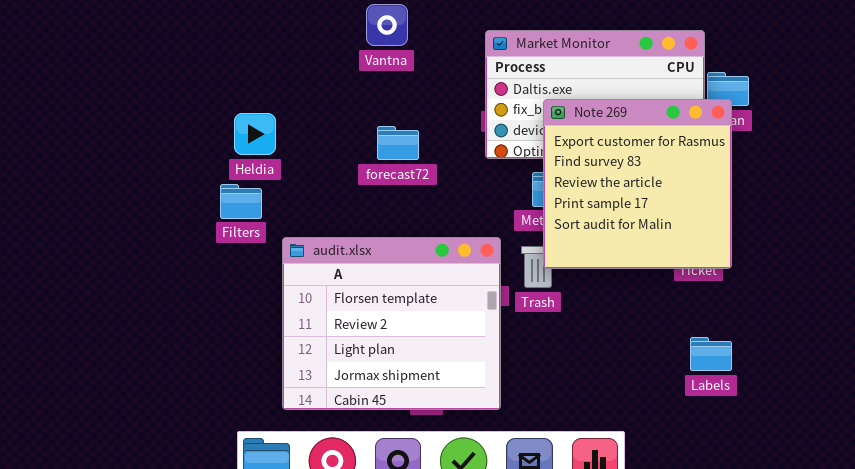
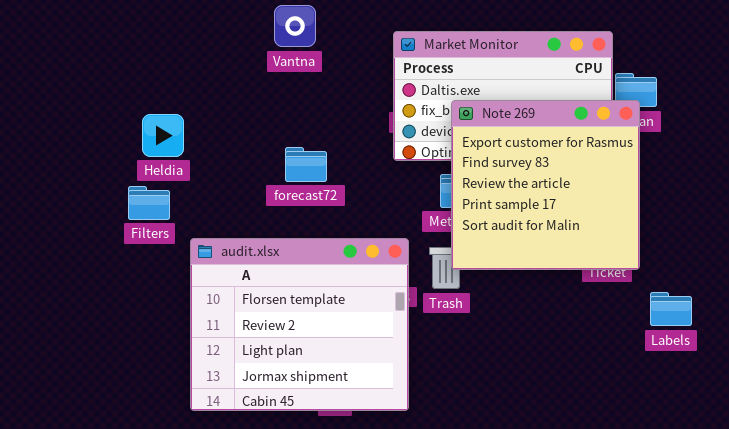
forecast72: [377,126,419,160] -> [285,147,327,182], moved
Labels: [690,337,732,371] -> [650,292,692,326], moved

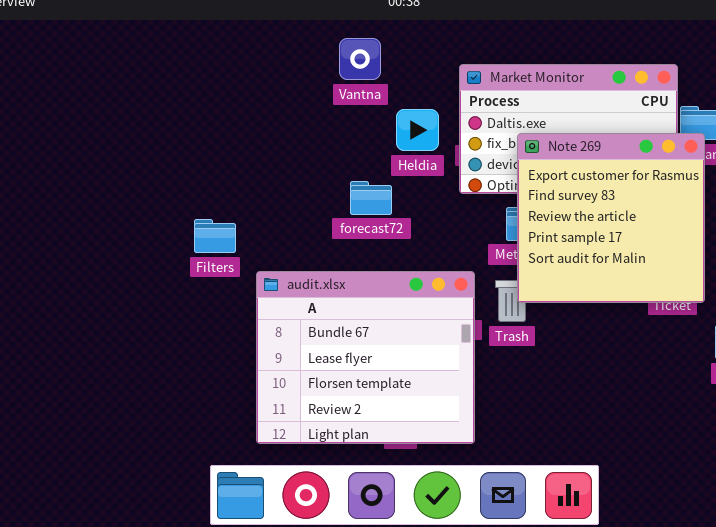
Heldia: [142,114,184,157] -> [396,109,439,151], moved
audit.xlsx: [190,238,409,411] -> [256,271,475,444], scrolled up 2 rows

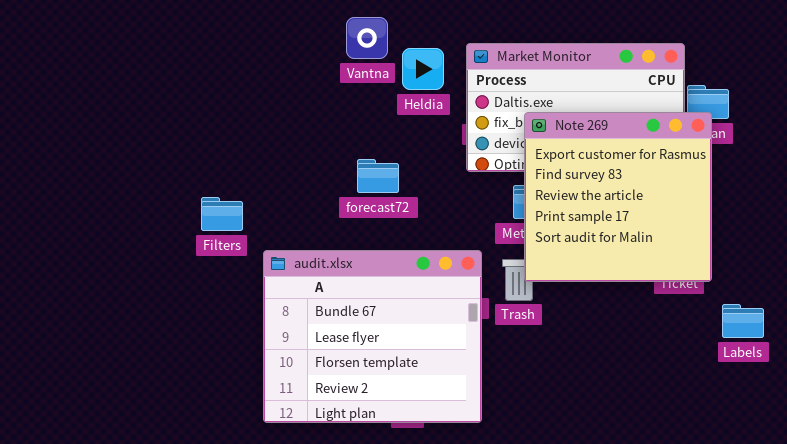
Heldia: [396,109,439,151] -> [402,48,444,90], moved

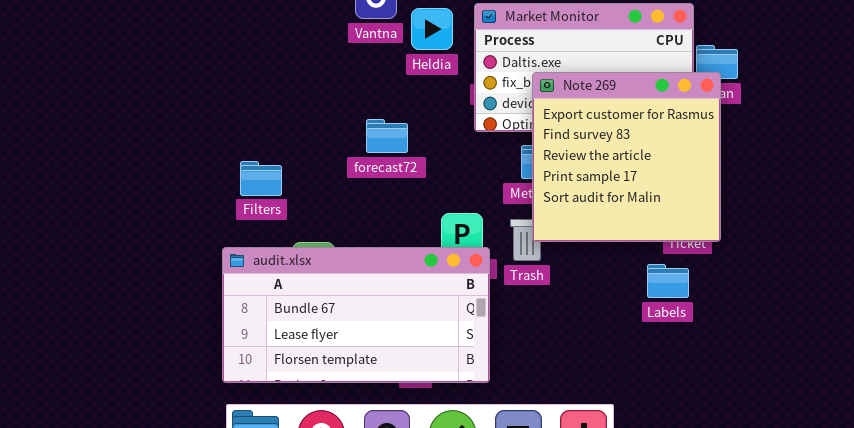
Filters: [201,197,243,231] -> [240,161,282,196], moved
audit.xlsx: [263,250,482,423] -> [222,247,490,383], resized
Labels: [722,304,764,338] -> [647,264,689,298], moved

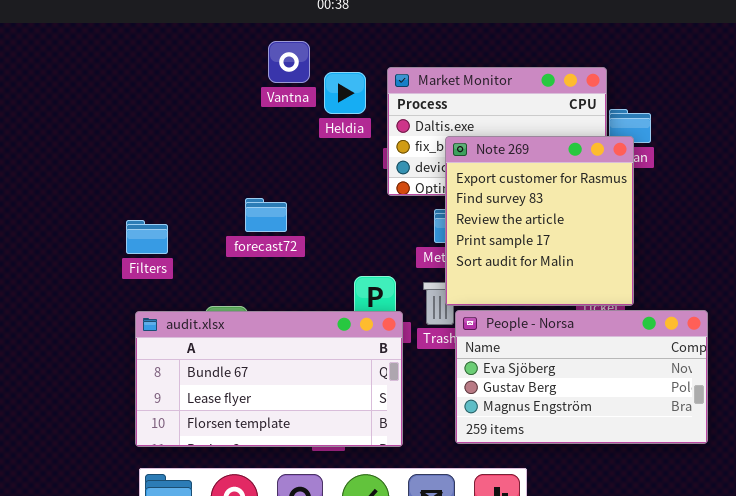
forecast72: [366,119,408,153] -> [245,198,287,232], moved
Filters: [240,161,282,196] -> [126,220,168,254], moved
People - Norsa: none -> [455,310,708,444], opened

